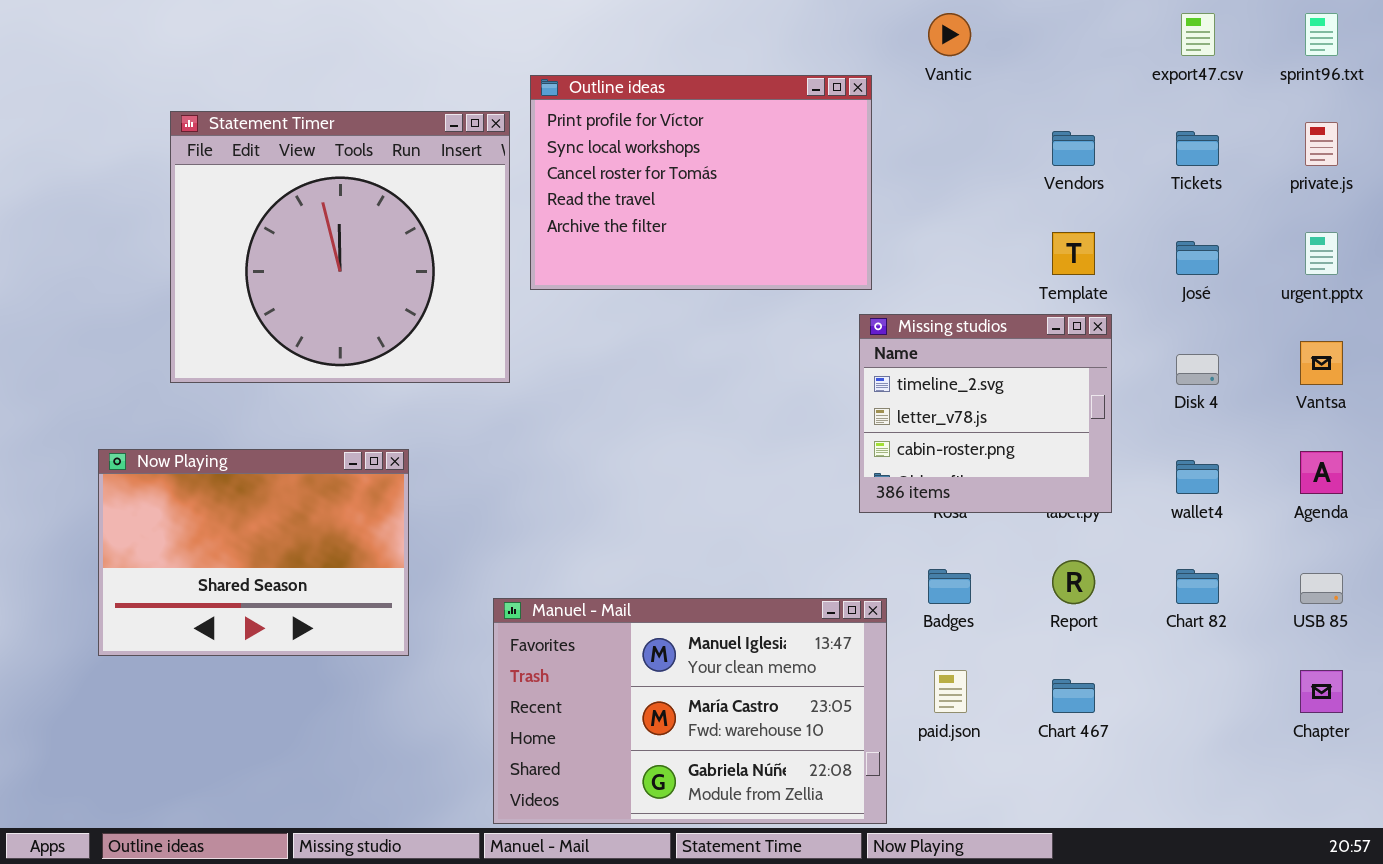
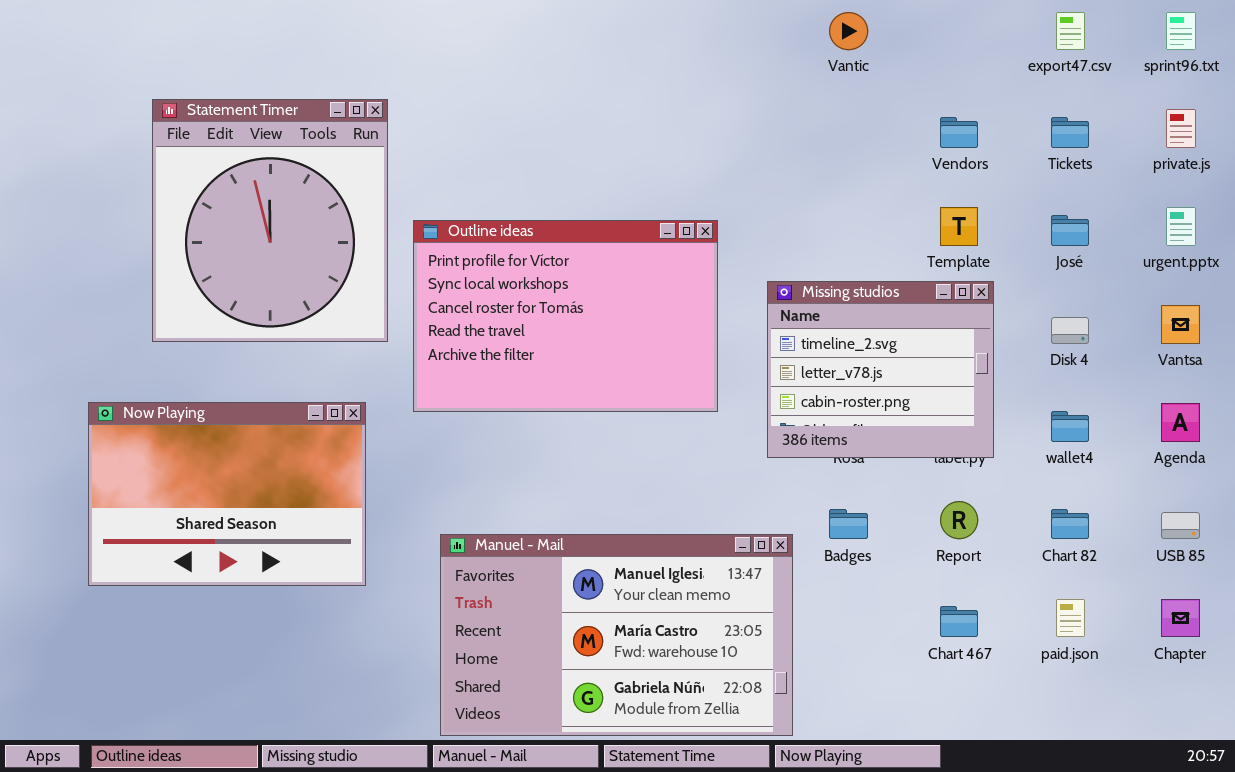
Outline ideas: [530,75,872,290] -> [413,220,718,412], moved
Statement Timer: [170,111,510,383] -> [152,99,388,342], resized
paid.json: [934,670,967,713] -> [1056,599,1085,637], moved

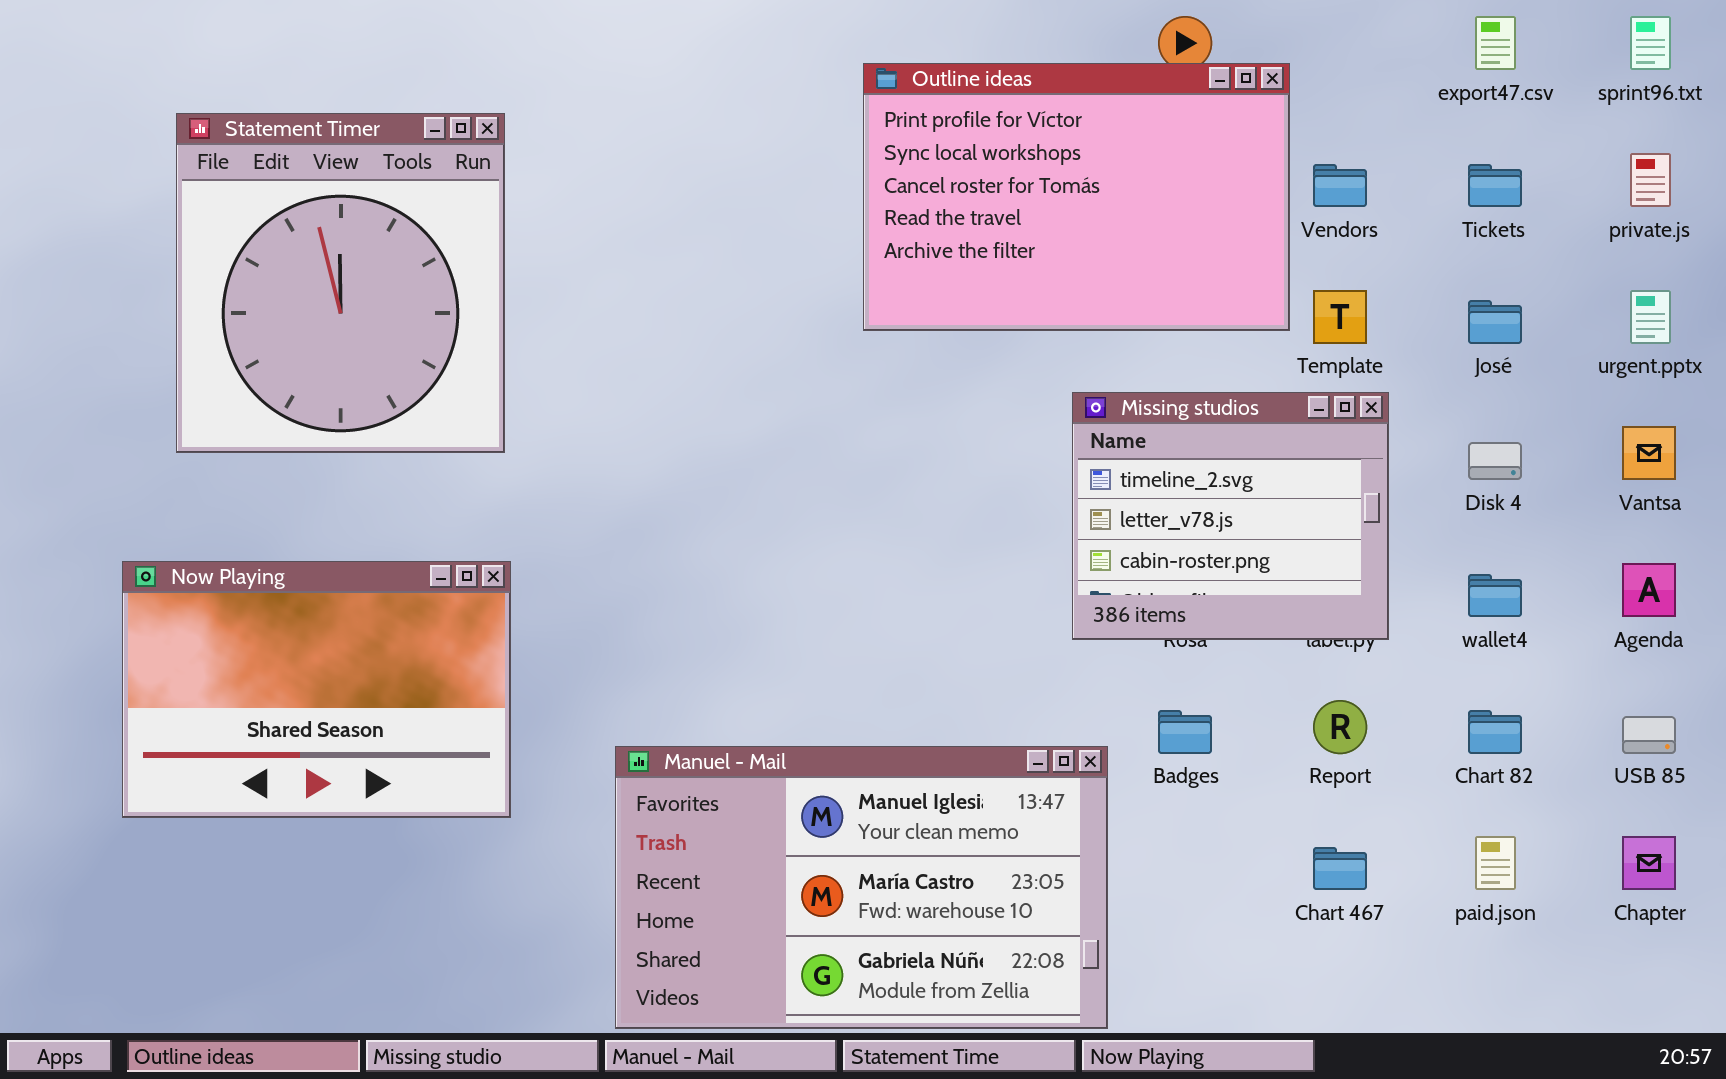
Statement Timer: [152,99,388,342] -> [176,113,505,453], moved
Outline ideas: [413,220,718,412] -> [863,63,1290,331], moved

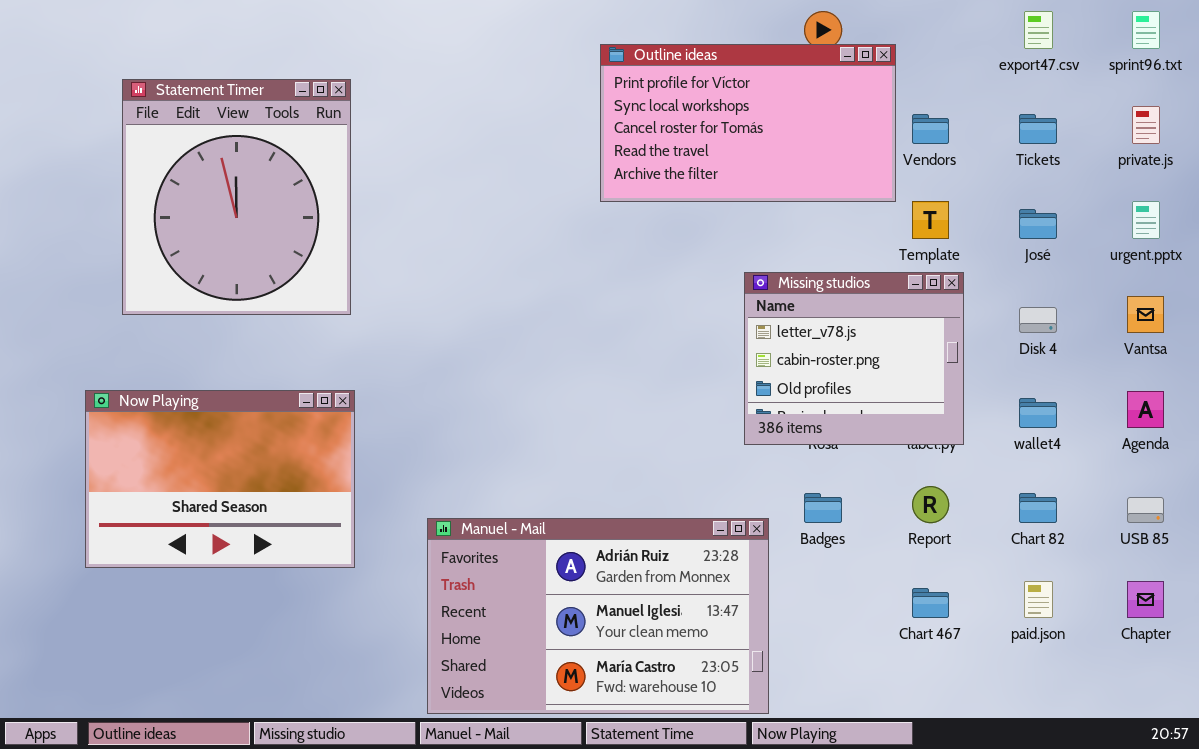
Outline ideas: [863,63,1290,331] -> [600,44,896,202], resized
Missing studios: [1072,392,1389,640] -> [744,272,964,445], scrolled down 1 row
Manuel - Mail: [615,746,1108,1029] -> [427,518,769,714], scrolled up 1 row

